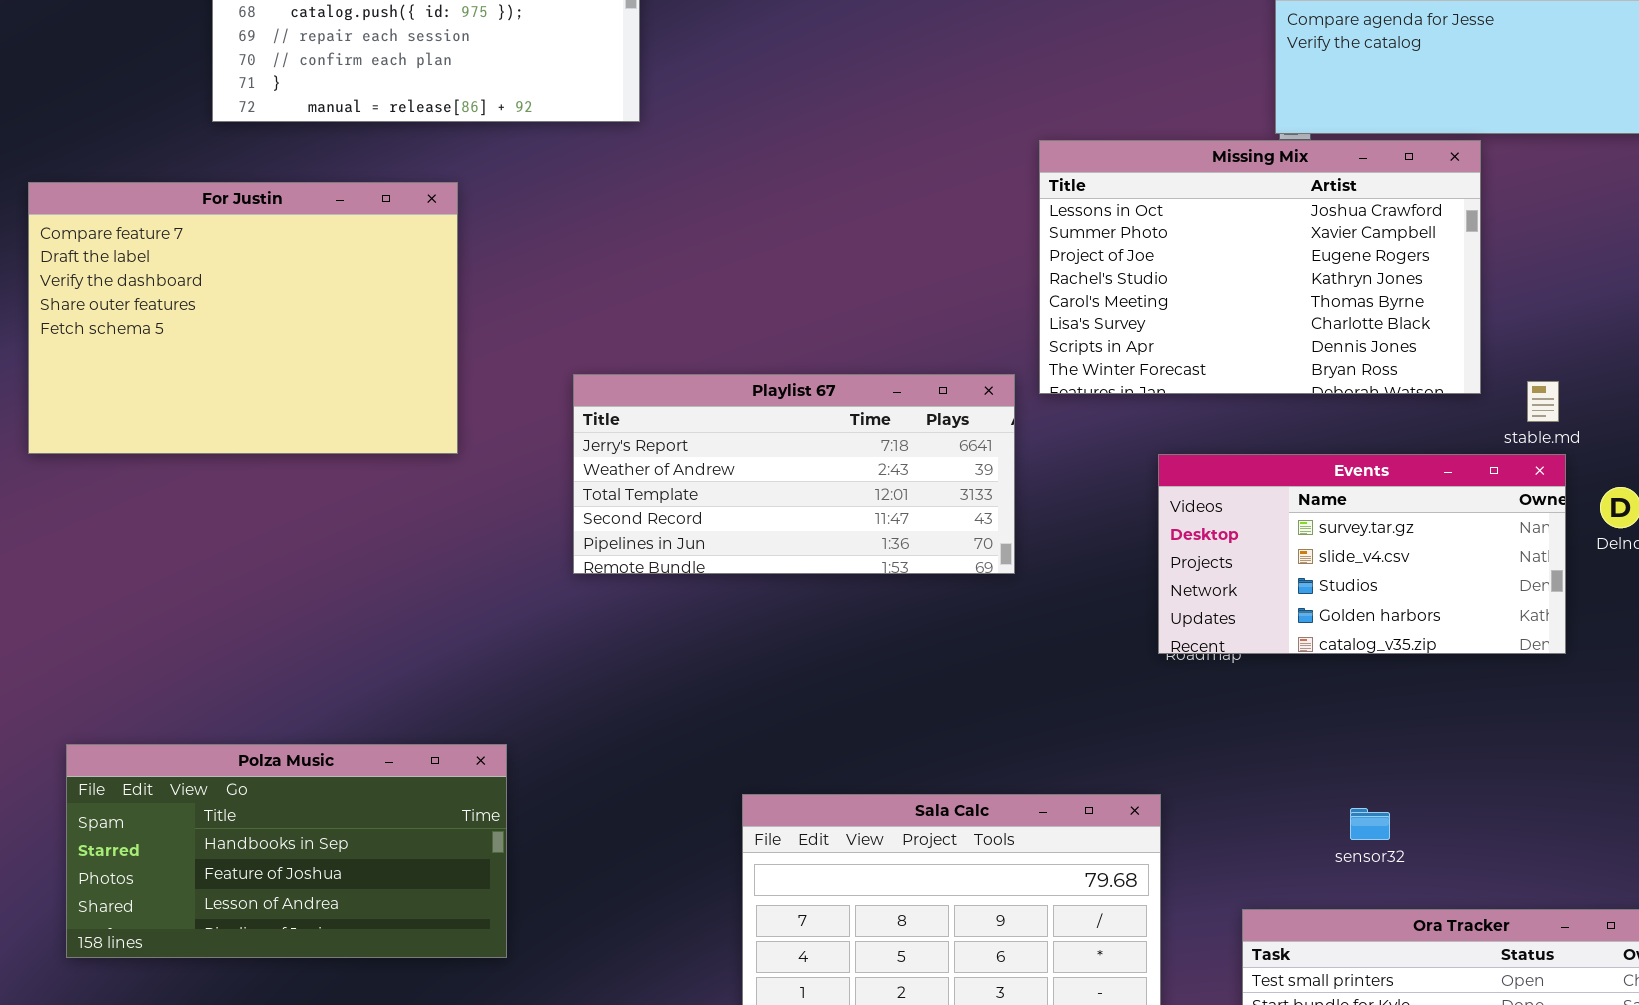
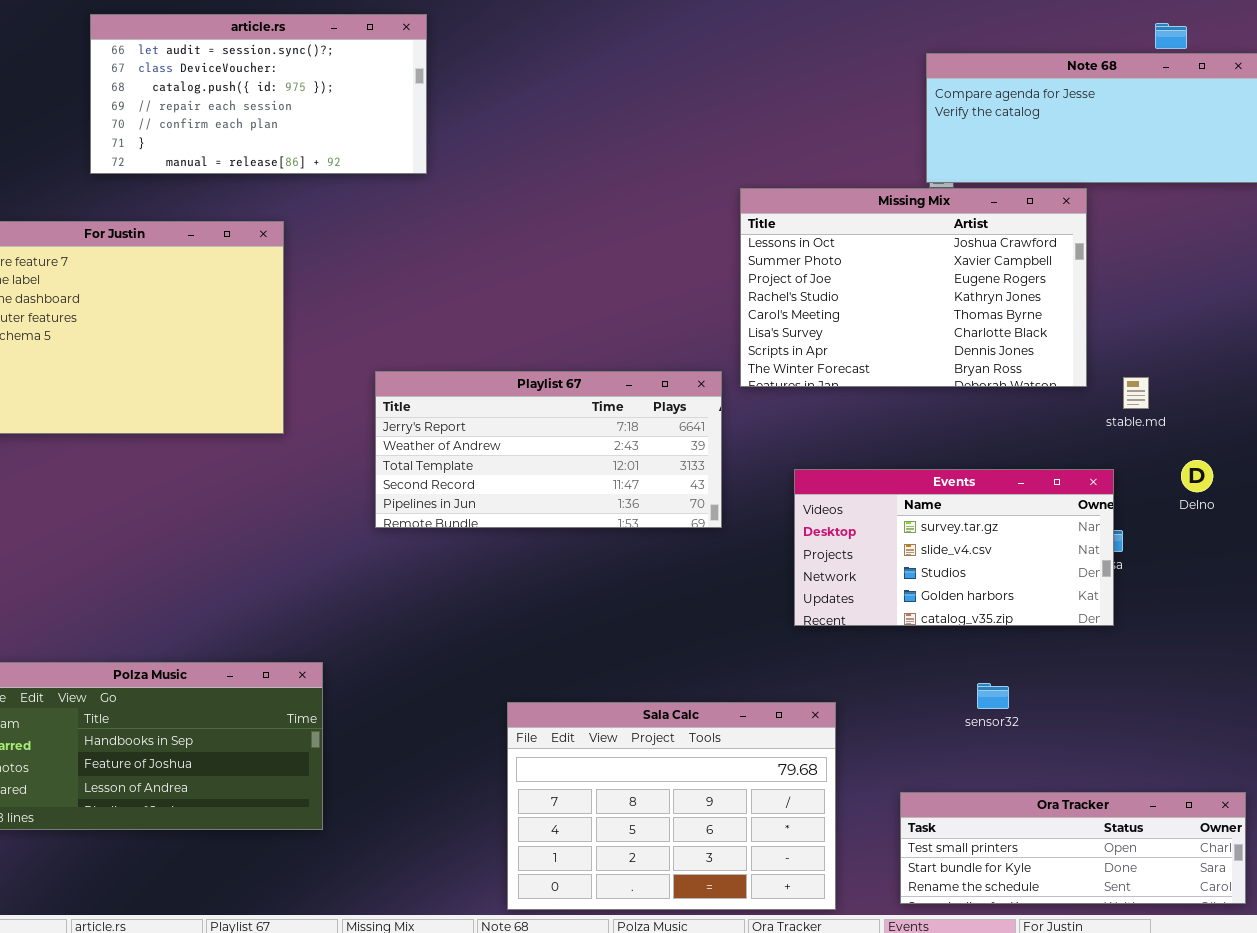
Events: [1158,454,1566,654] -> [794,469,1114,626], moved
sensor32: [1350,808,1390,840] -> [977,683,1009,709], moved

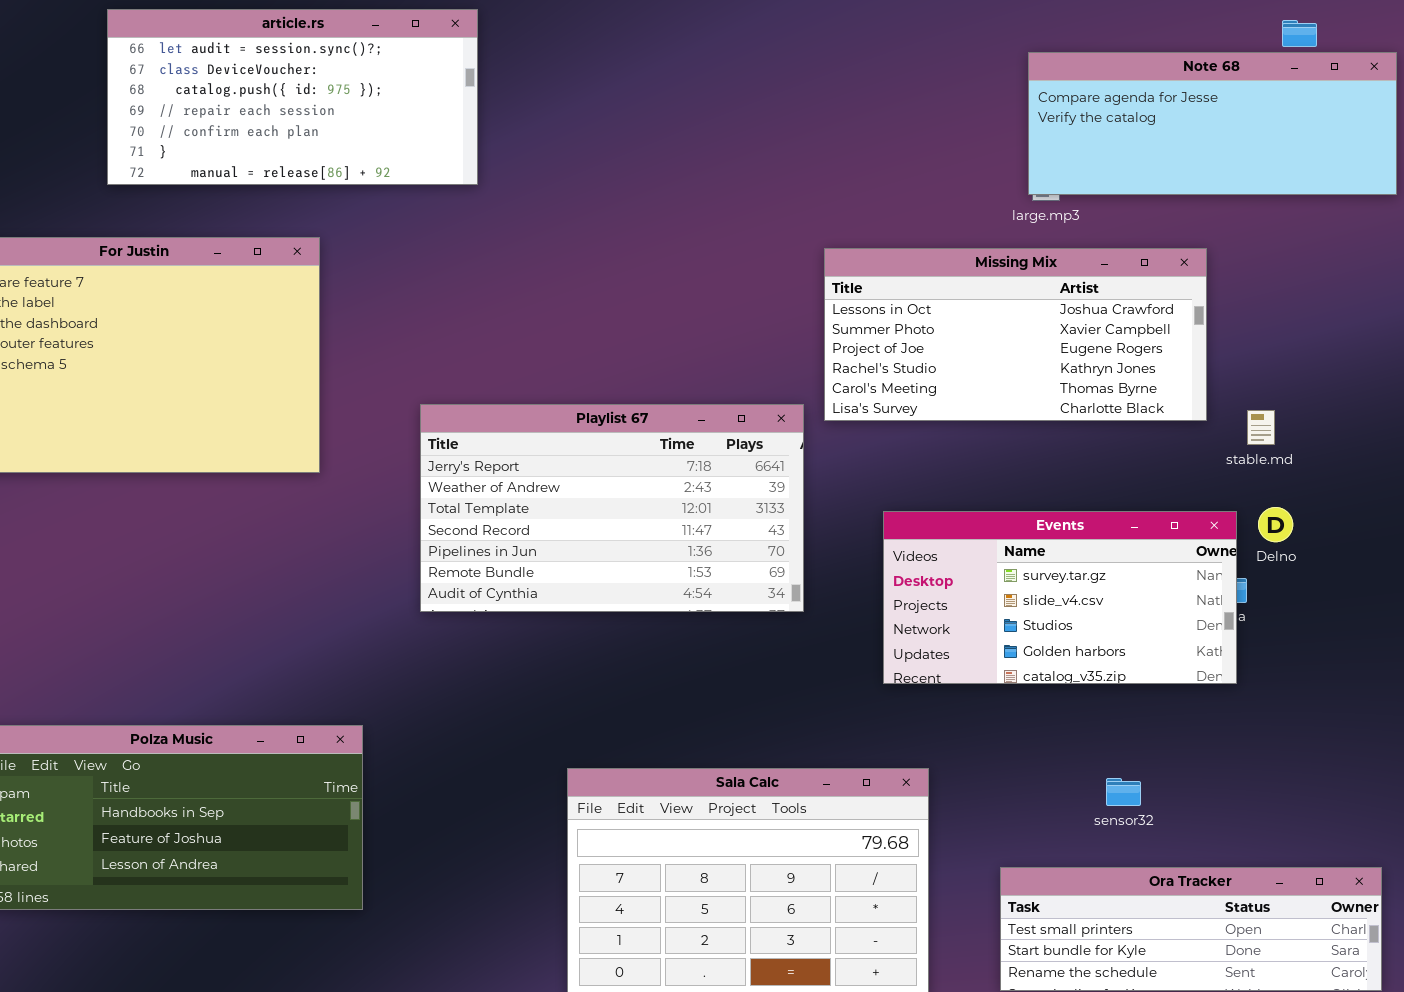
Missing Mix: [740,188,1087,387] -> [824,248,1207,421], resized
Playlist 67: [375,371,722,528] -> [420,404,804,612], resized
Delno: [1181,460,1213,492] -> [1258,507,1293,542], moved
sensor32: [977,683,1009,709] -> [1106,778,1141,806], moved

